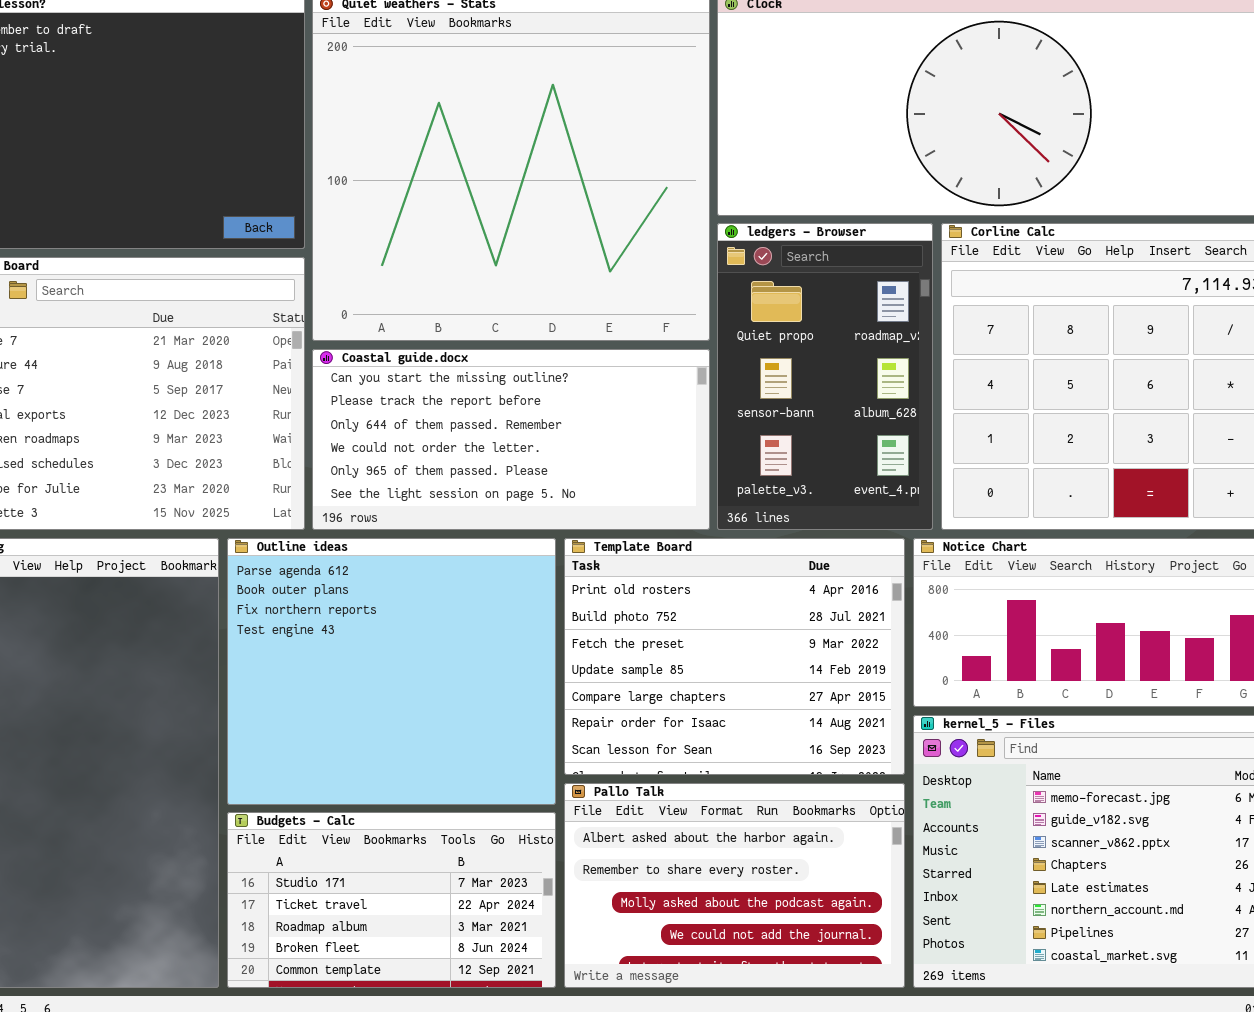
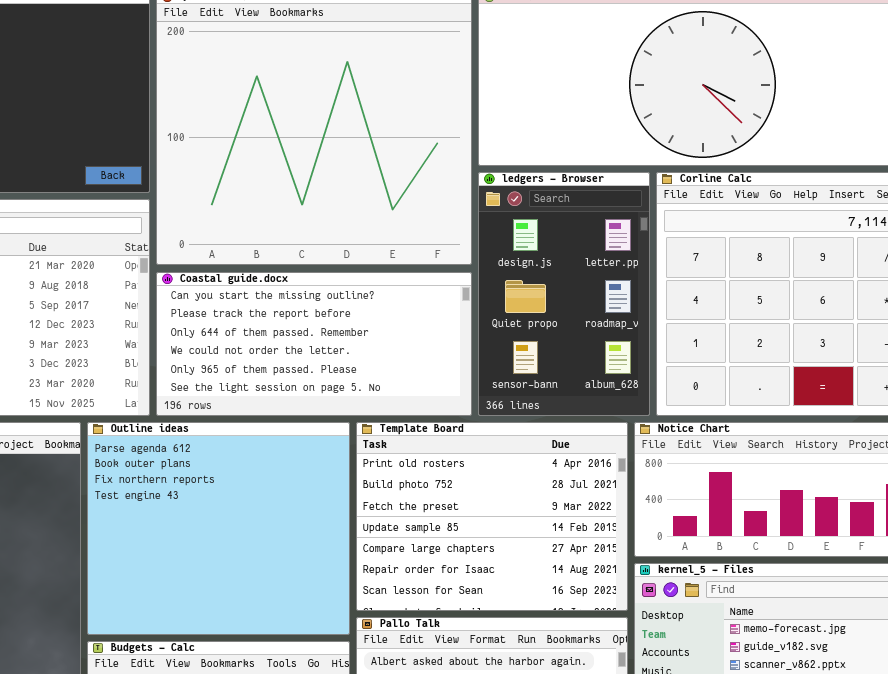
ledgers - Browser: [717,223,933,530] -> [478,172,650,416], scrolled up 1 row

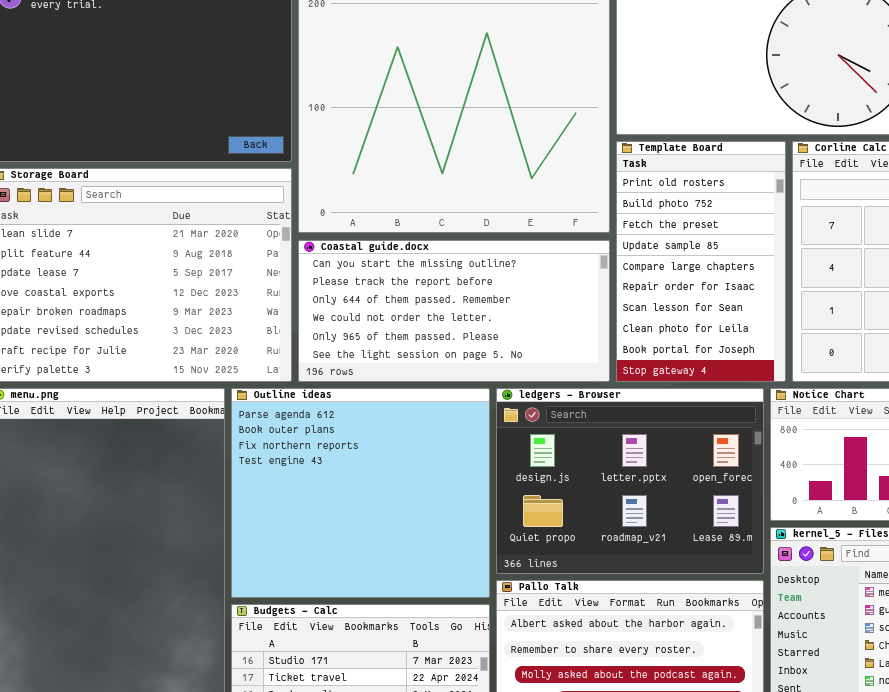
ledgers - Browser: [478,172,650,416] -> [496,388,764,574], moved, resized
Template Board: [356,422,628,611] -> [616,141,786,382], moved, resized

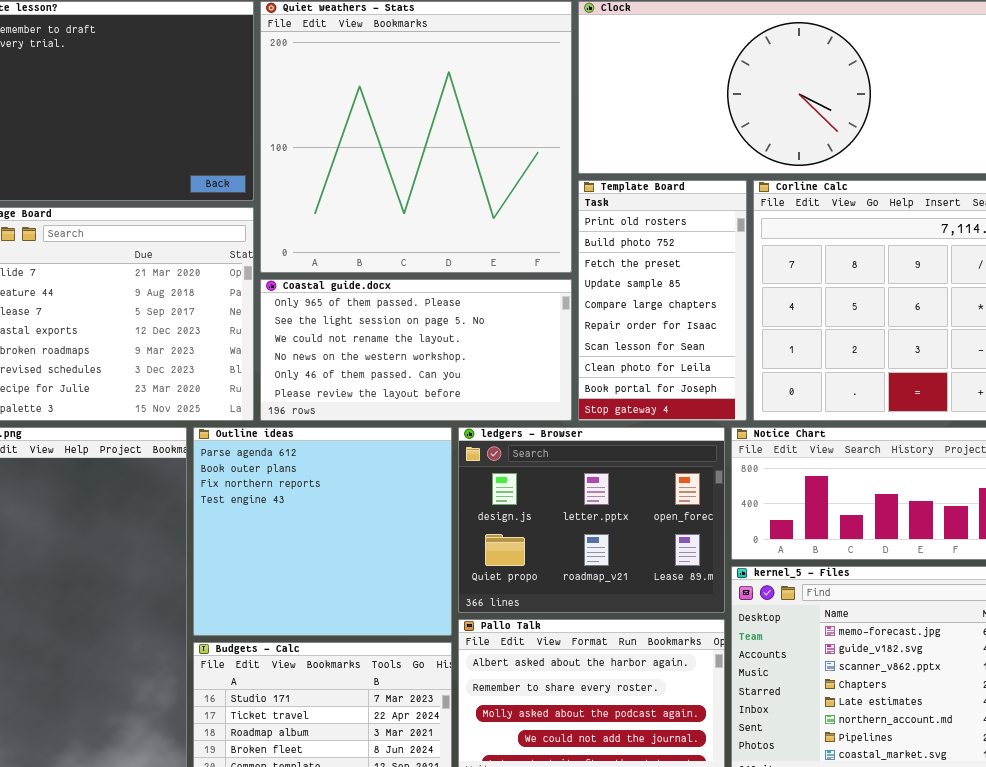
Coastal guide.docx: [298,240,610,382] -> [260,279,572,421], scrolled down 4 rows

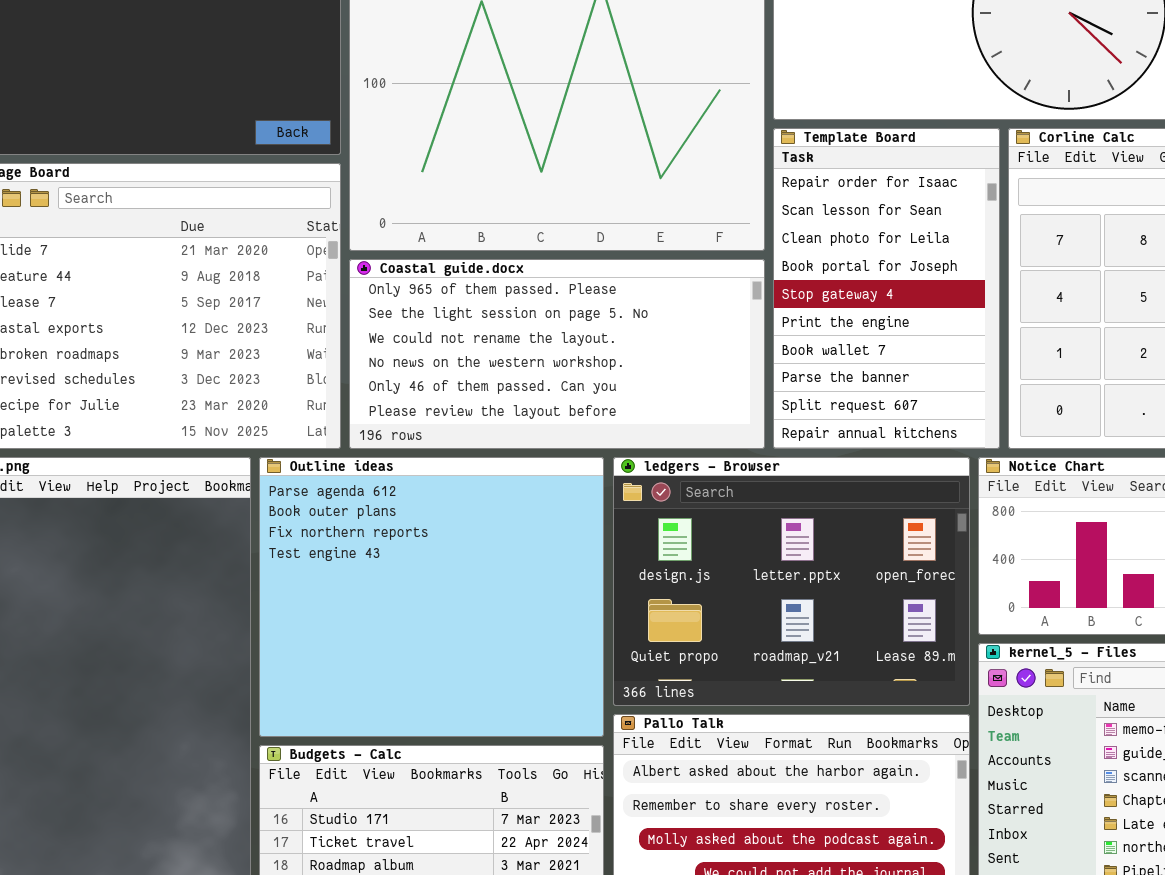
Template Board: [578,180,747,421] -> [773,128,1000,449], scrolled down 5 rows

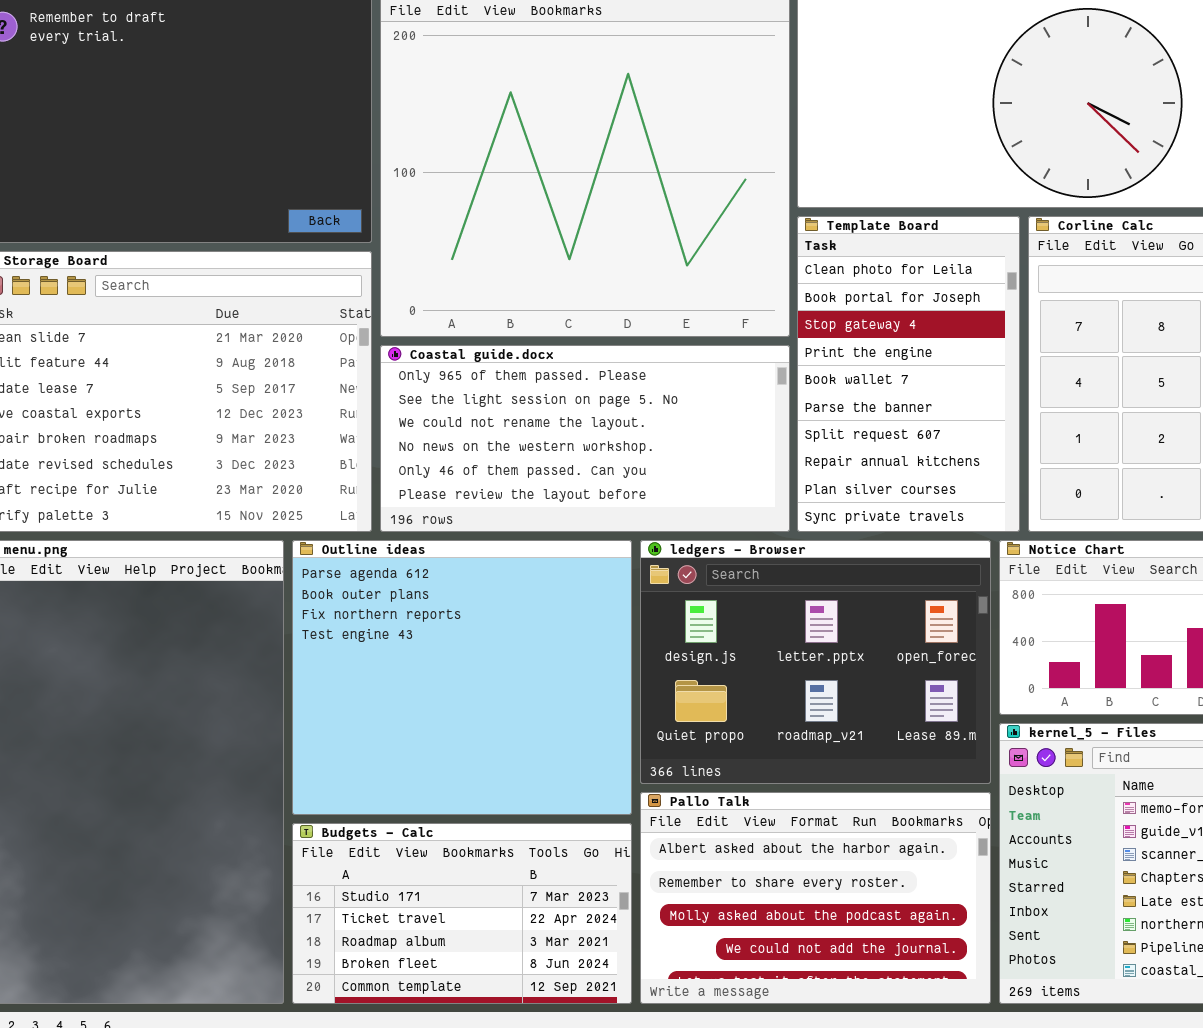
Template Board: [773,128,1000,449] -> [797,216,1020,532], scrolled down 2 rows

